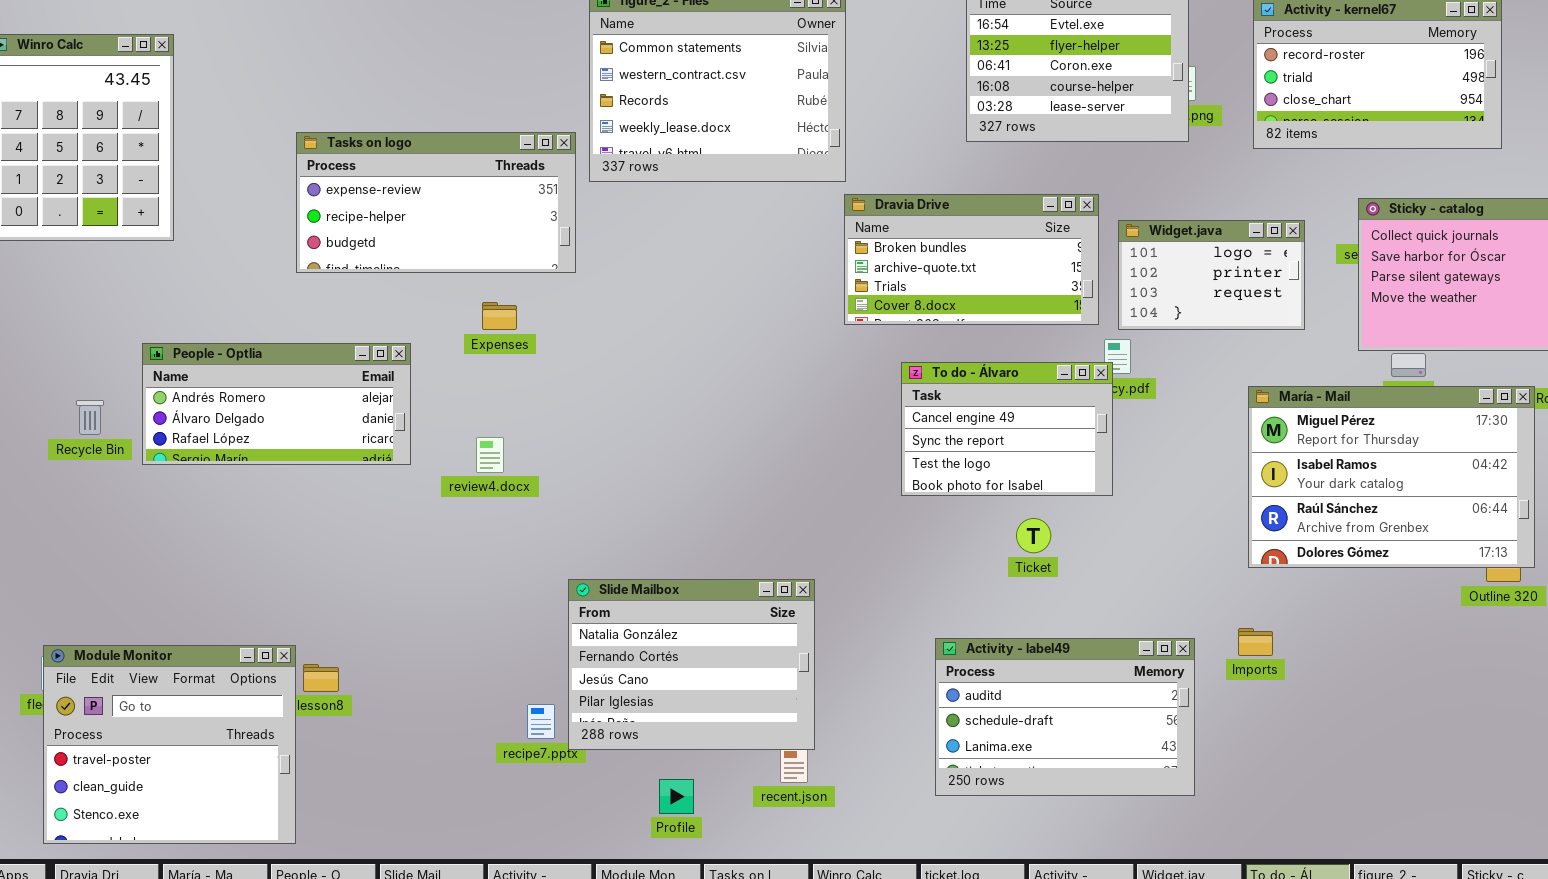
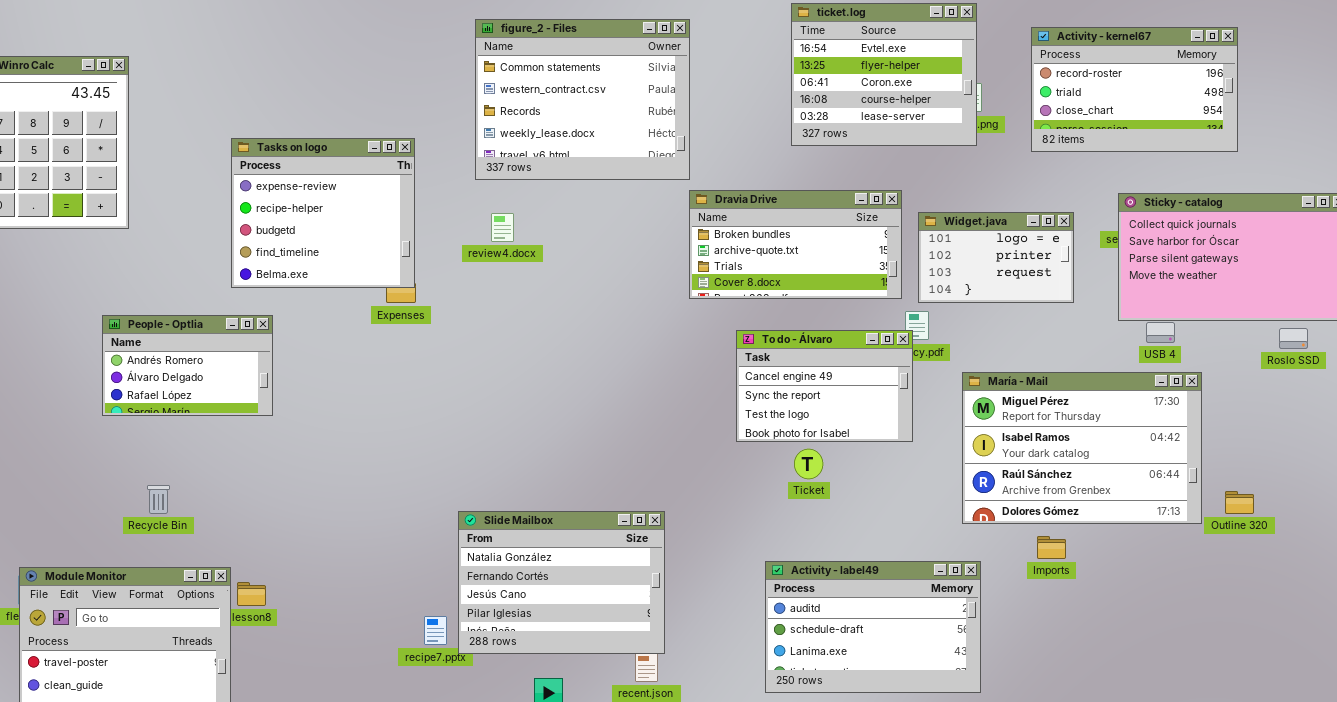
Tasks on logo: [296,132,576,273] -> [231,138,415,288], resized
People - Optlia: [142,343,411,465] -> [102,315,273,416], resized
María - Mail: [1248,386,1535,568] -> [962,372,1202,524], moved
Recycle Bin: [76,400,104,435] -> [147,485,170,514], moved
review4.docx: [476,437,504,473] -> [491,213,514,242], moved
Ticket: [1016,518,1051,553] -> [794,449,823,479], moved
Imports: [1238,628,1273,656] -> [1037,536,1066,559], moved

